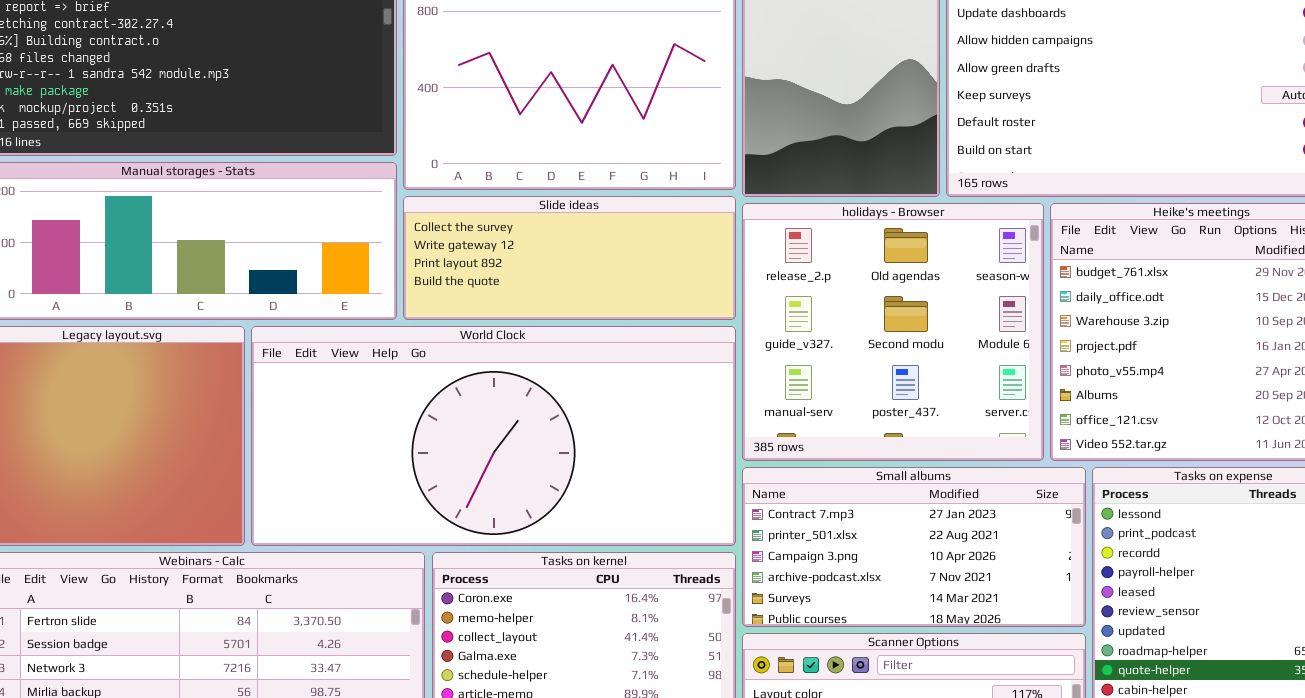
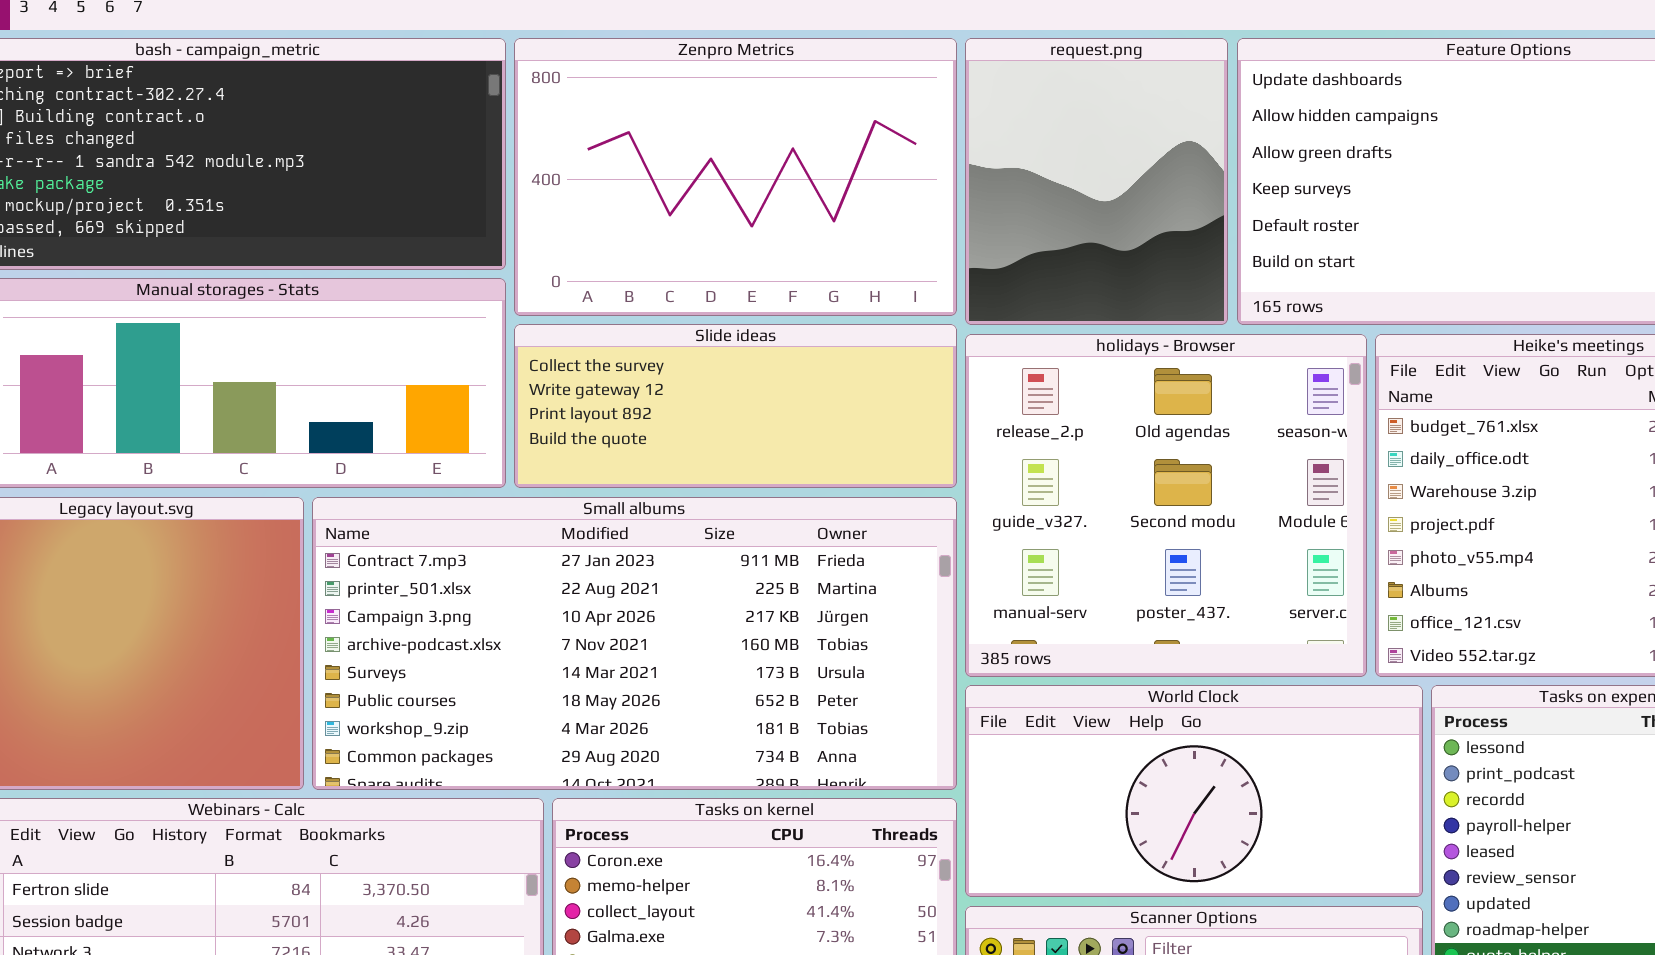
World Clock: [251,326,736,546] -> [965,685,1423,897], moved, resized
Small albums: [742,467,1086,627] -> [312,497,957,790], moved, resized

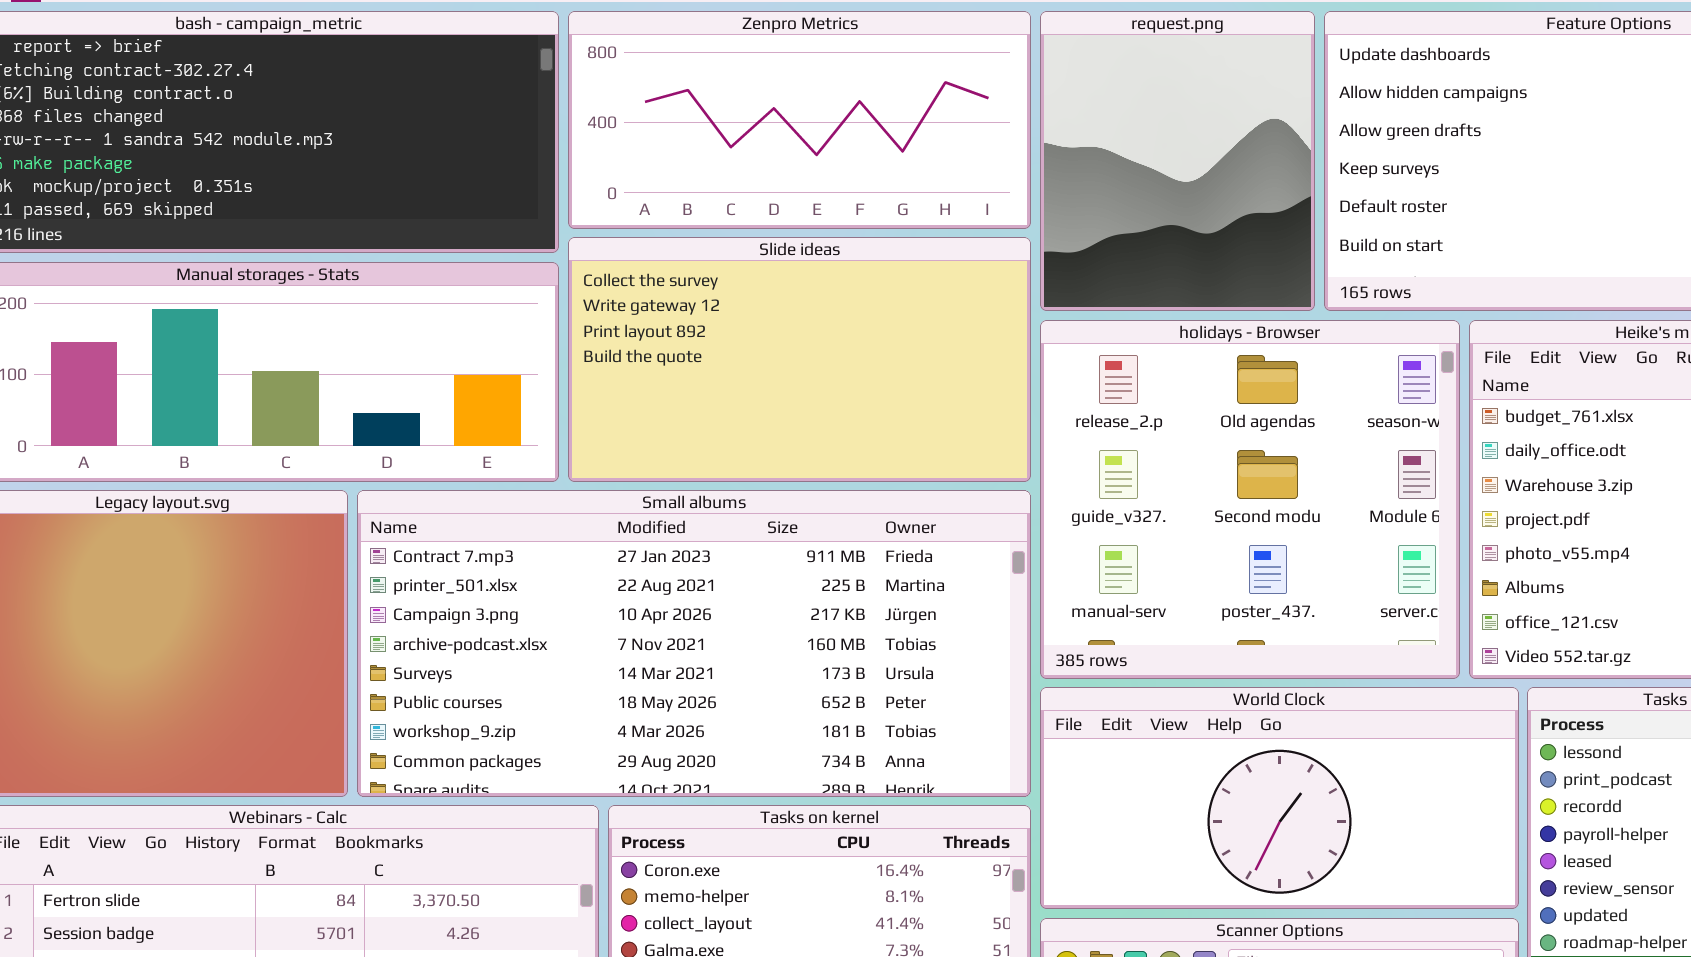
Zenpro Metrics: [514,38,957,316] -> [568,11,1031,229], resized
Slide ideas: [514,324,957,488] -> [568,237,1031,482], resized

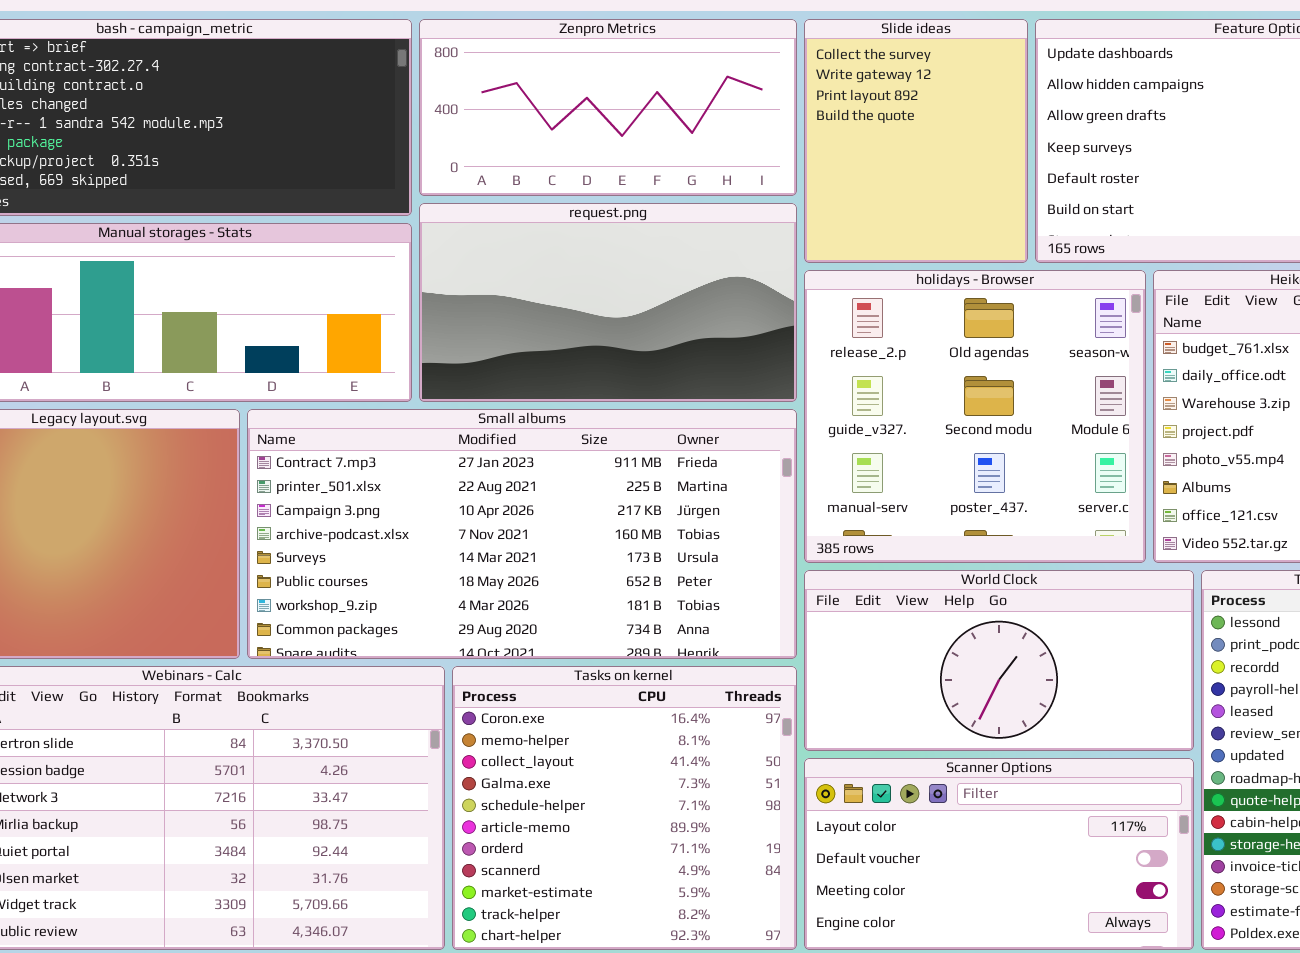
request.png: [1040,11,1315,311] -> [419,203,797,402], moved, resized
Slide ideas: [568,237,1031,482] -> [804,19,1028,263], moved, resized

